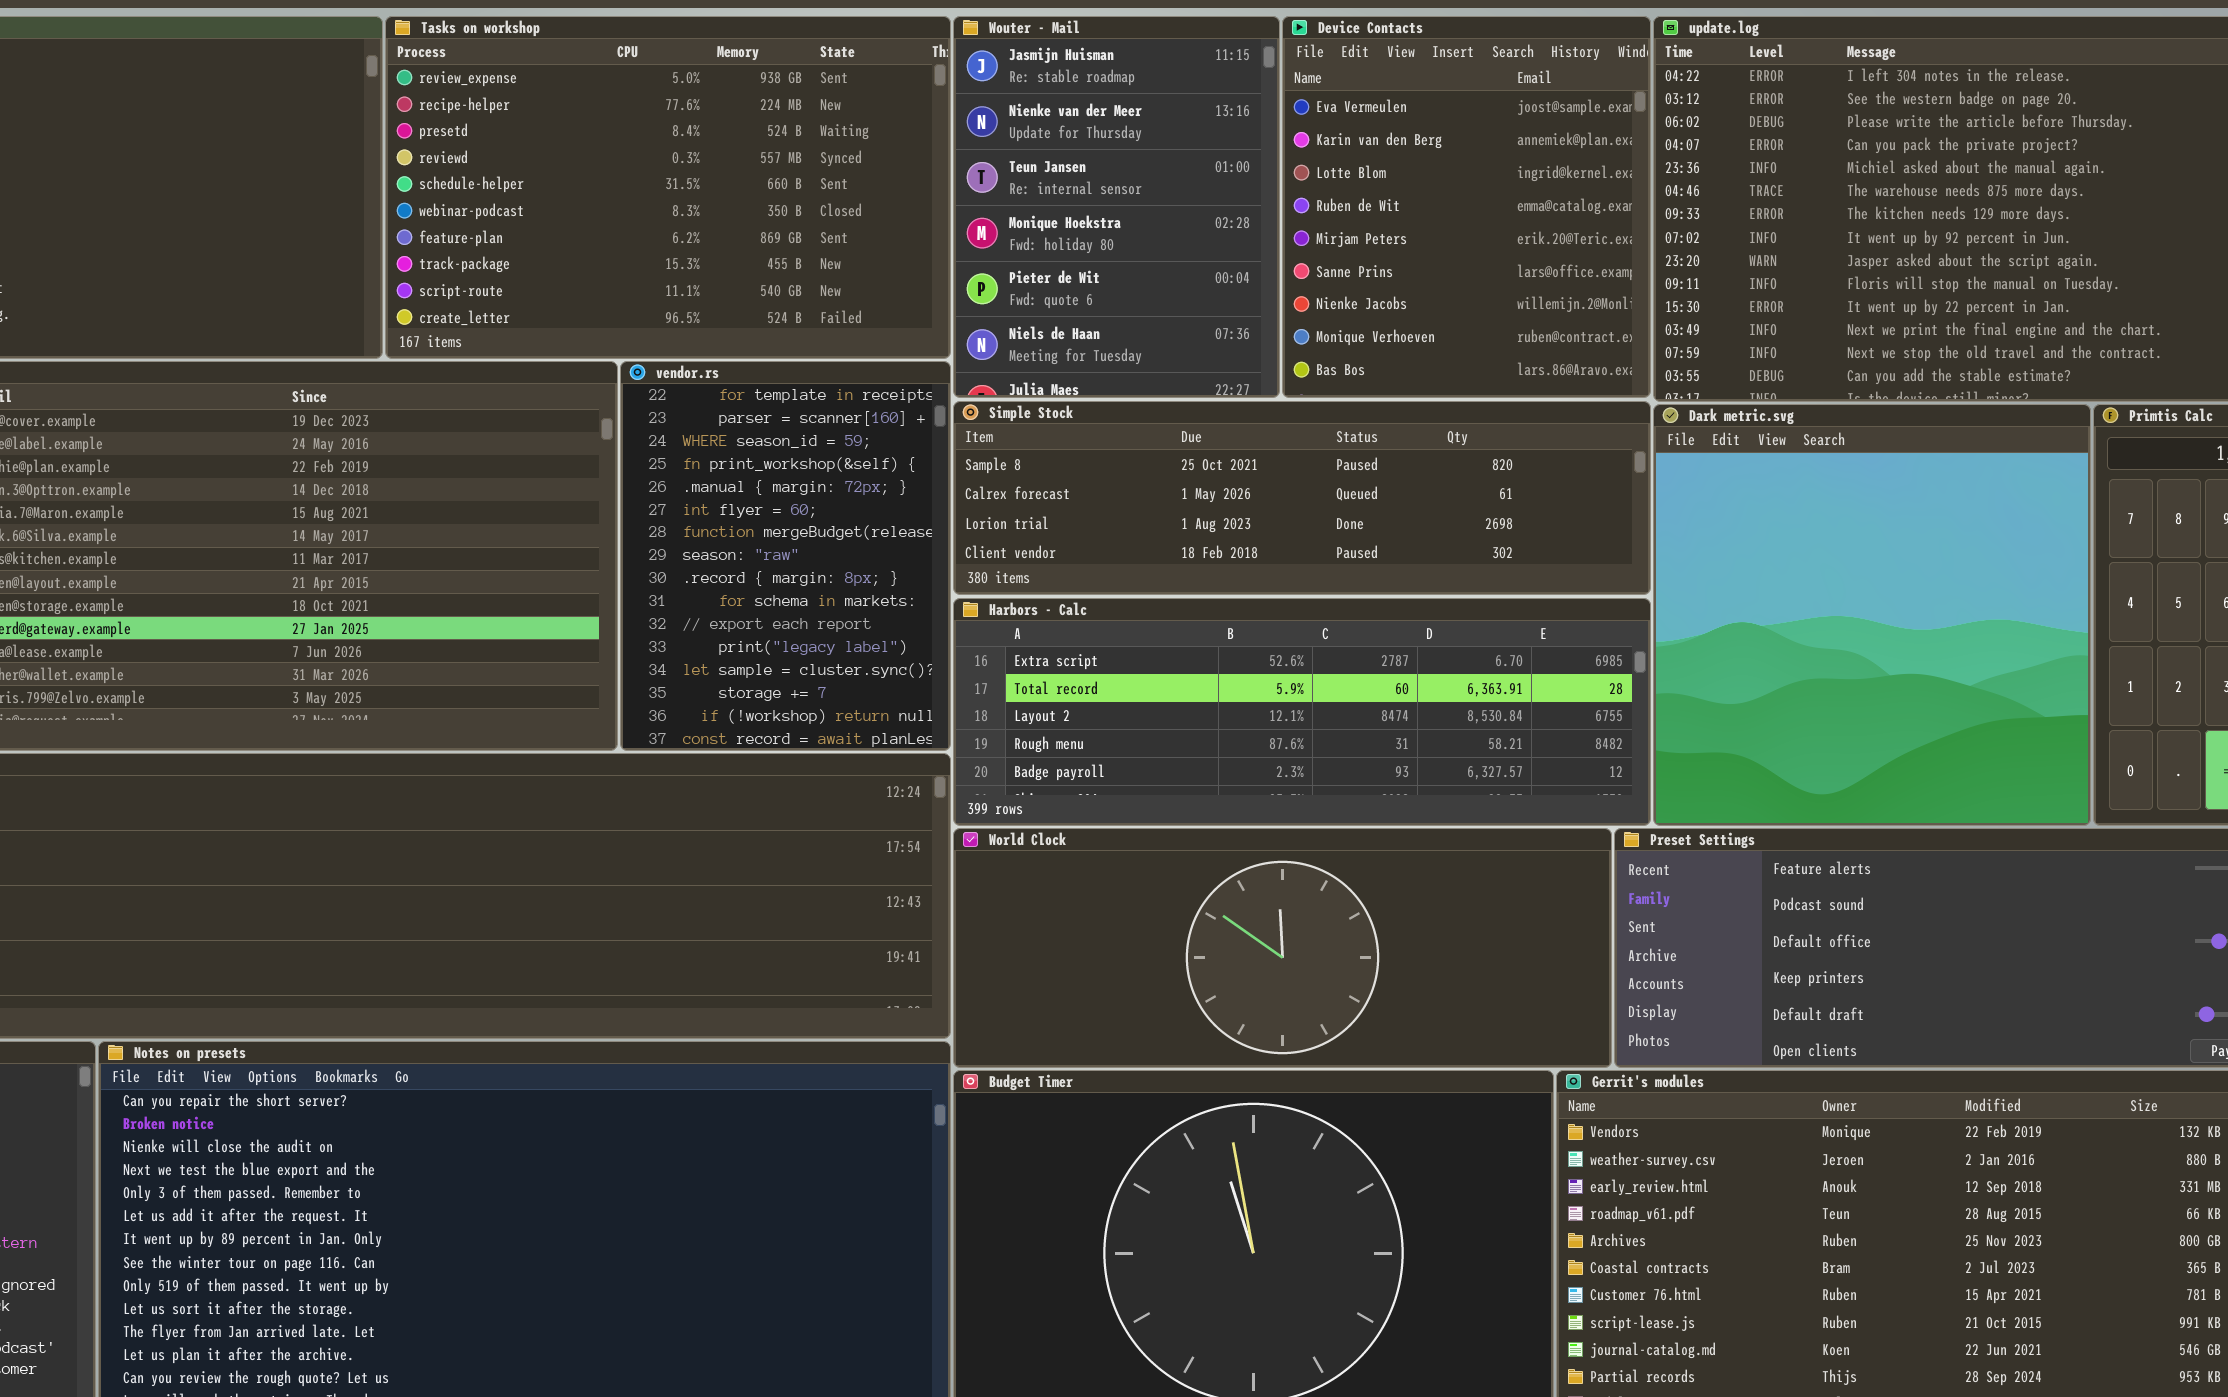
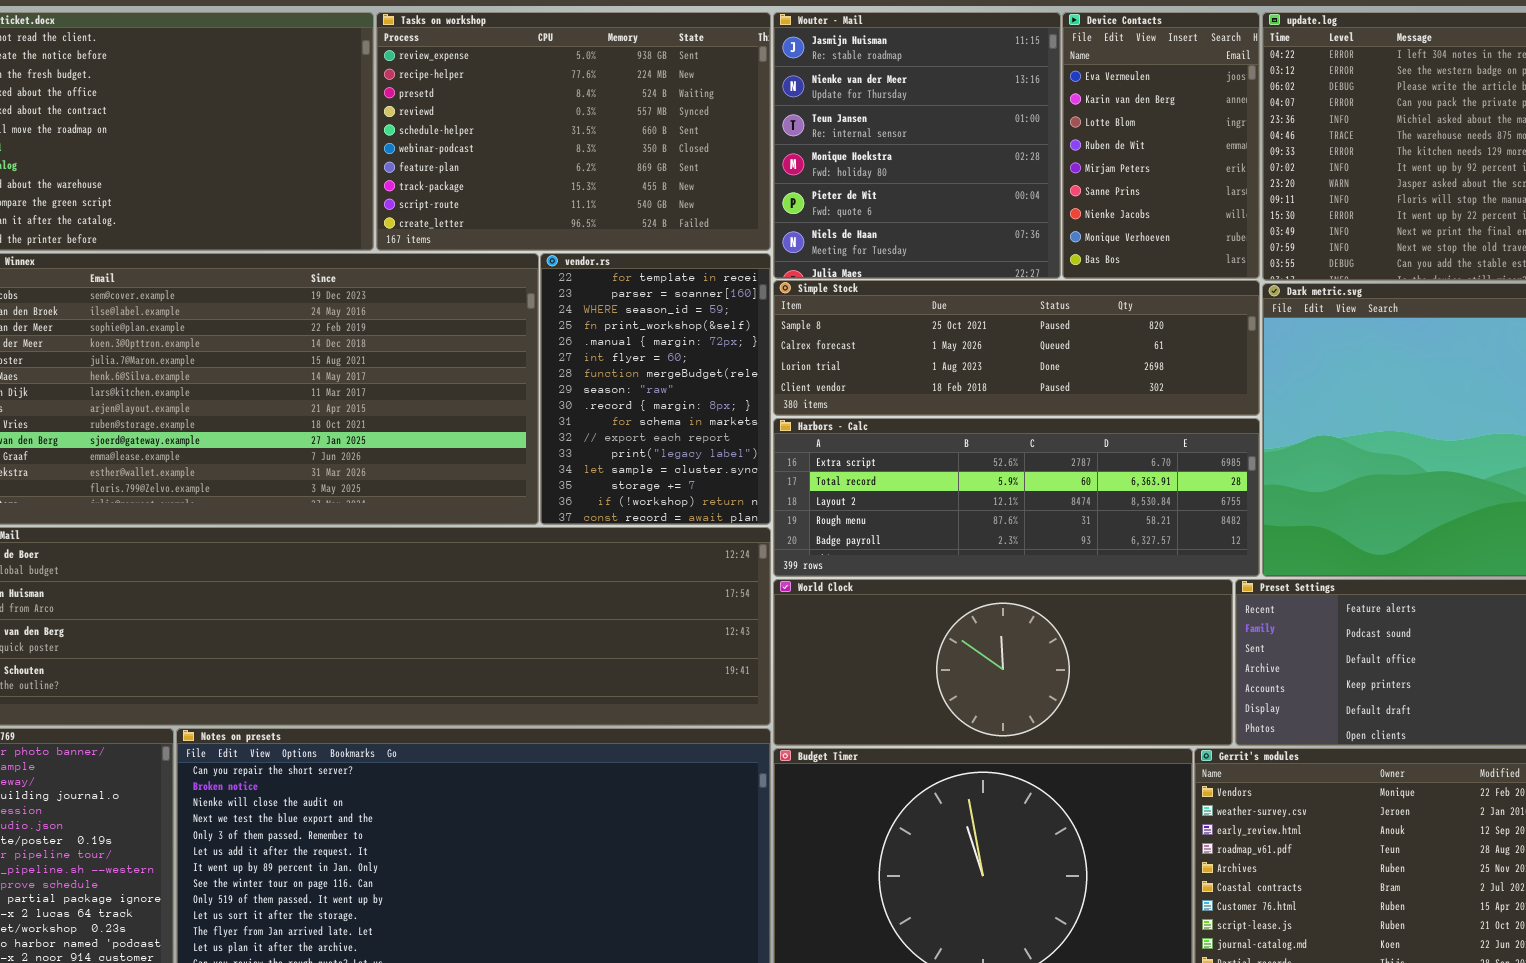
Wouter - Mail: [953,16,1280,398] -> [773,12,1061,279], resized
Device Contacts: [1282,16,1651,398] -> [1062,12,1260,279], resized

